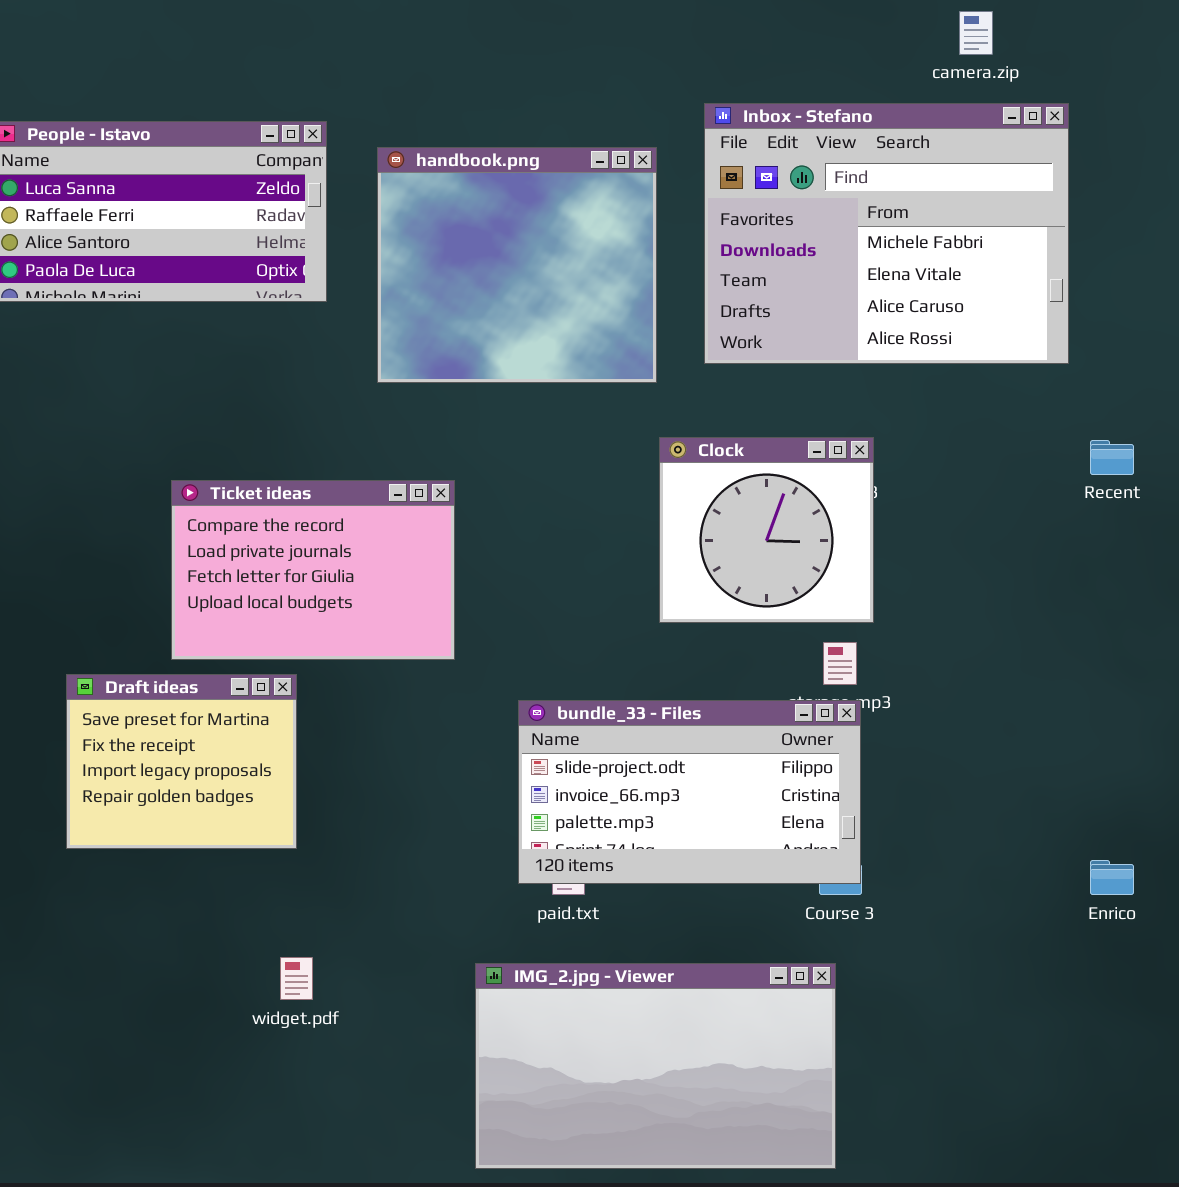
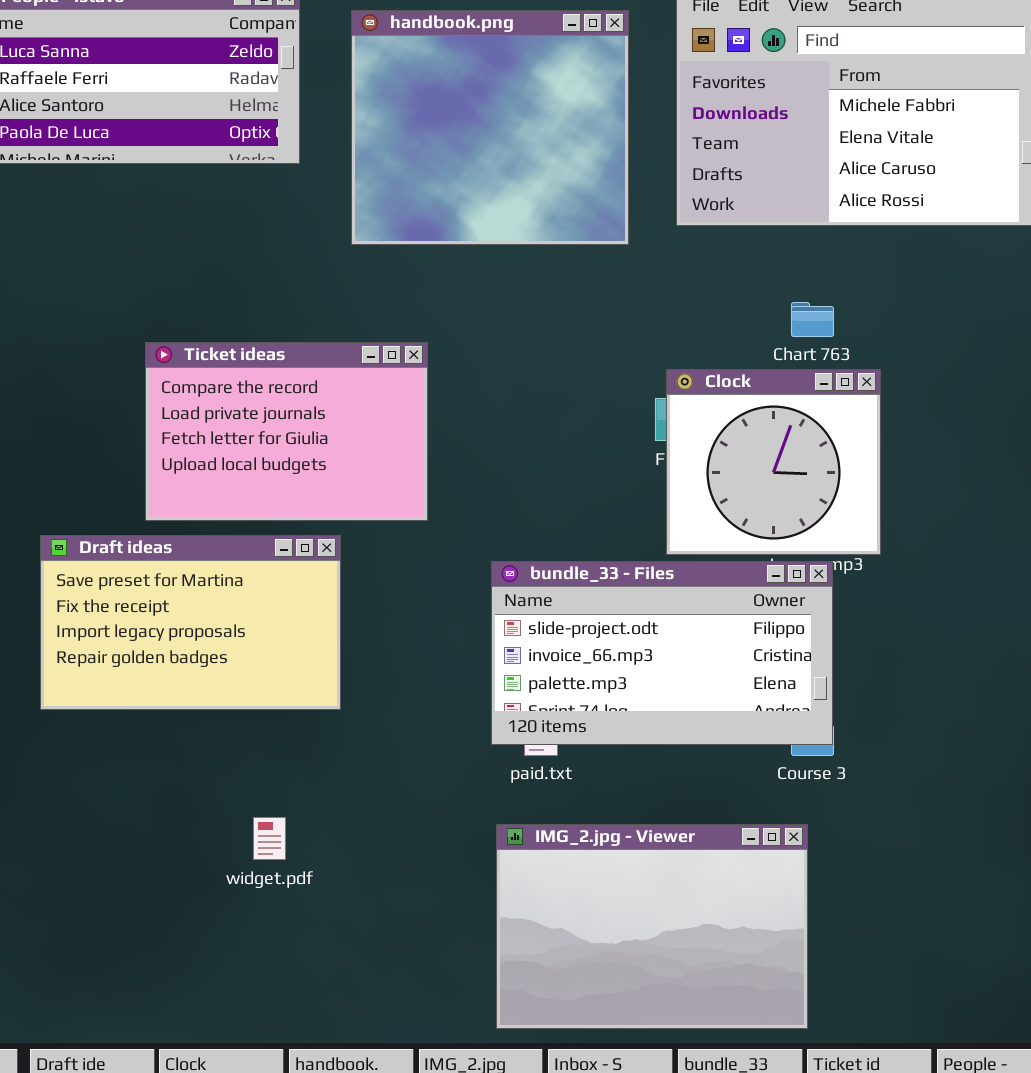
Clock: [659,437,874,623] -> [666,369,881,555], moved
Draft ideas: [66,674,297,849] -> [40,535,341,710], resized
IMG_2.jpg - Viewer: [475,963,836,1169] -> [496,824,808,1029], resized

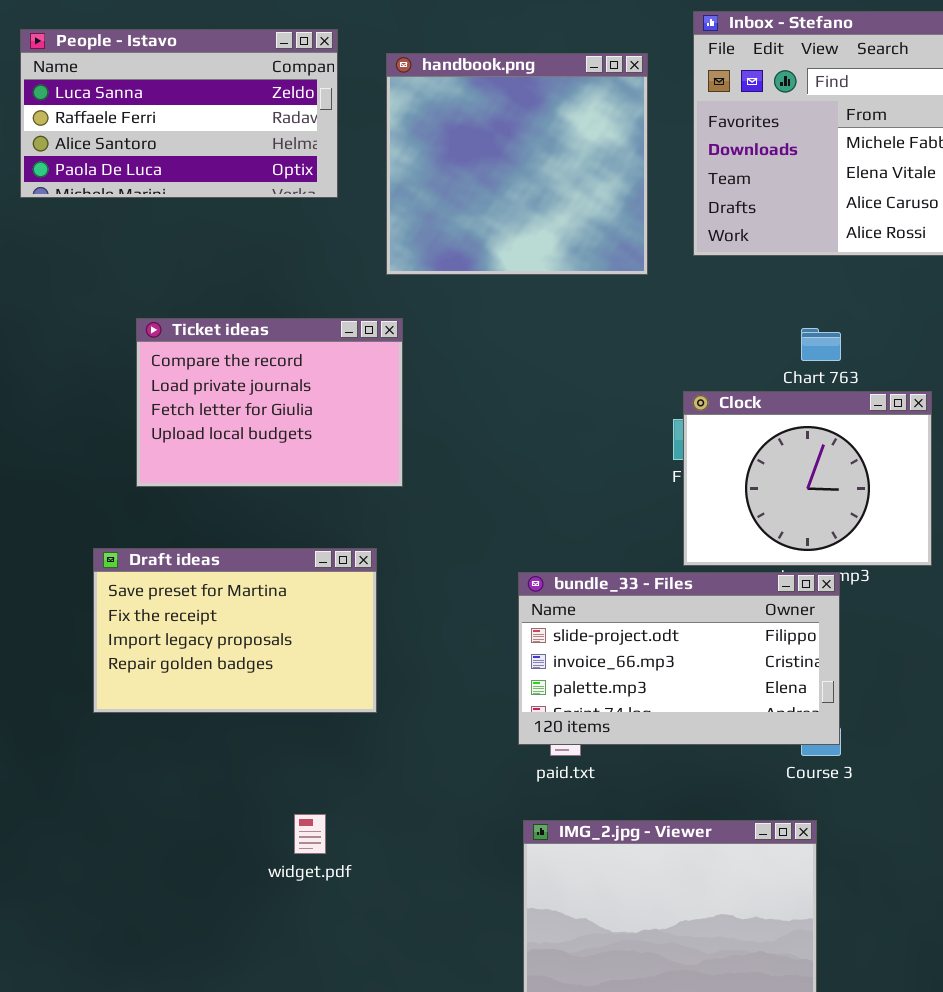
Ticket ideas: [145,342,428,521] -> [136,318,403,487], moved
Clock: [666,369,881,555] -> [683,391,932,566], resized

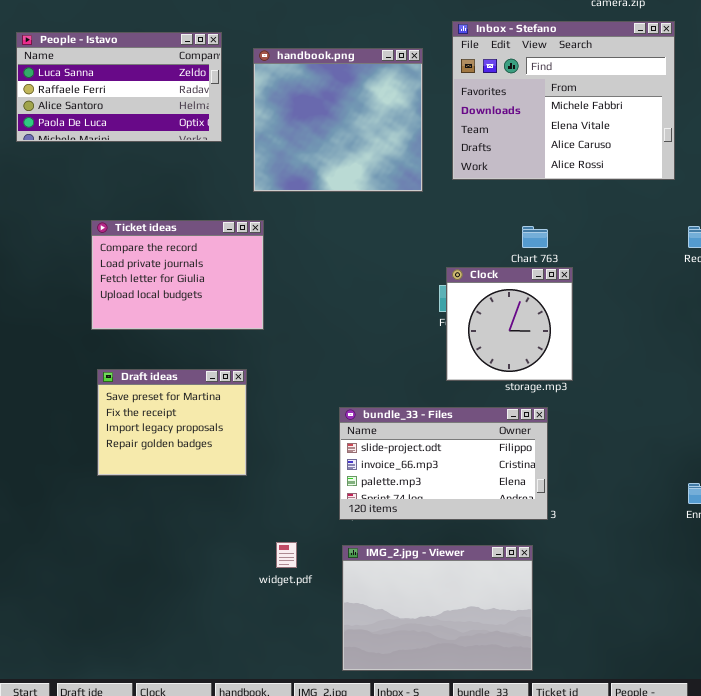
Clock: [683,391,932,566] -> [446,267,573,381], resized
Draft ideas: [93,548,377,713] -> [97,369,247,476], resized
bundle_33 - Files: [518,572,840,745] -> [339,407,548,520], moved
widget.pdf: [294,814,326,854] -> [276,542,297,568], moved

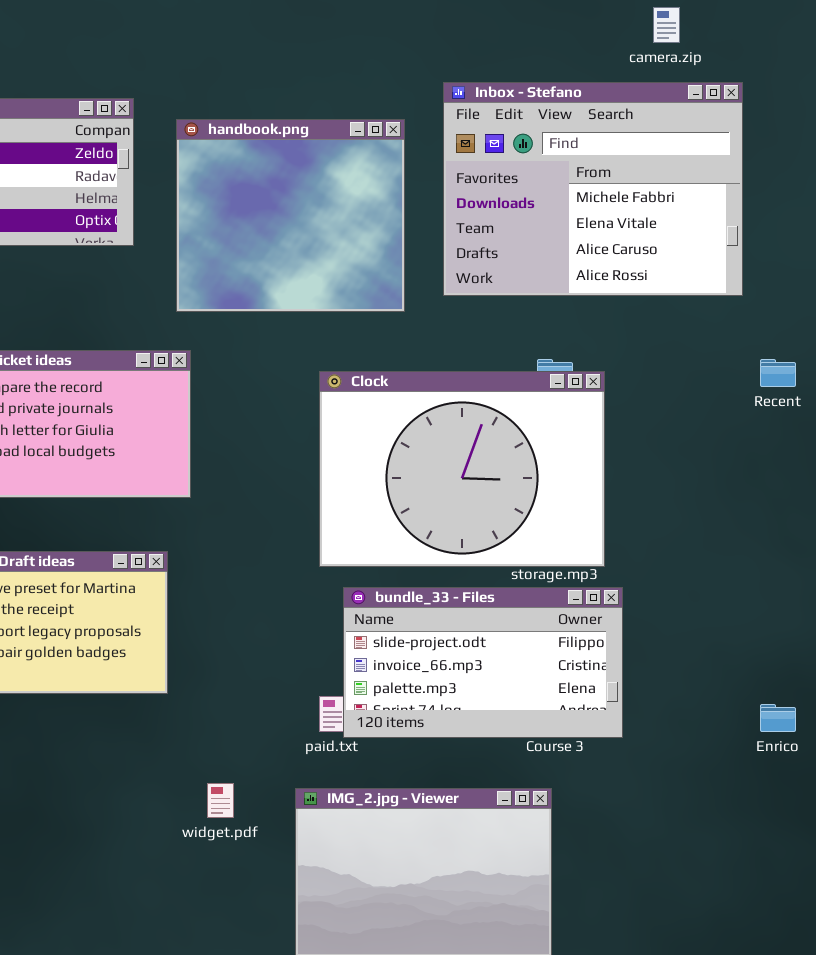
Clock: [446,267,573,381] -> [319,371,605,567], resized
bundle_33 - Files: [339,407,548,520] -> [343,587,623,738], moved

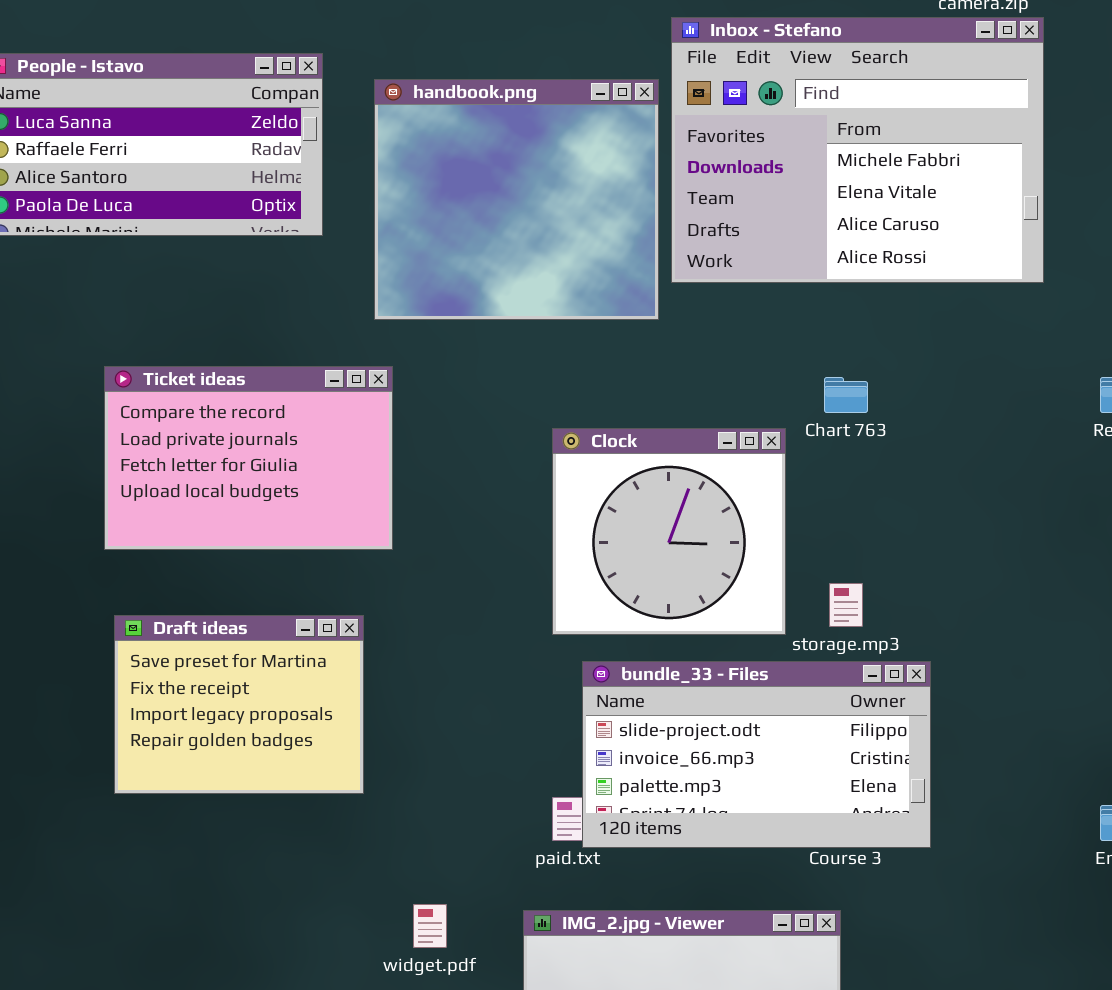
Inbox - Stefano: [443,82,743,296] -> [671,17,1044,283], moved
Clock: [319,371,605,567] -> [552,428,786,635], resized

